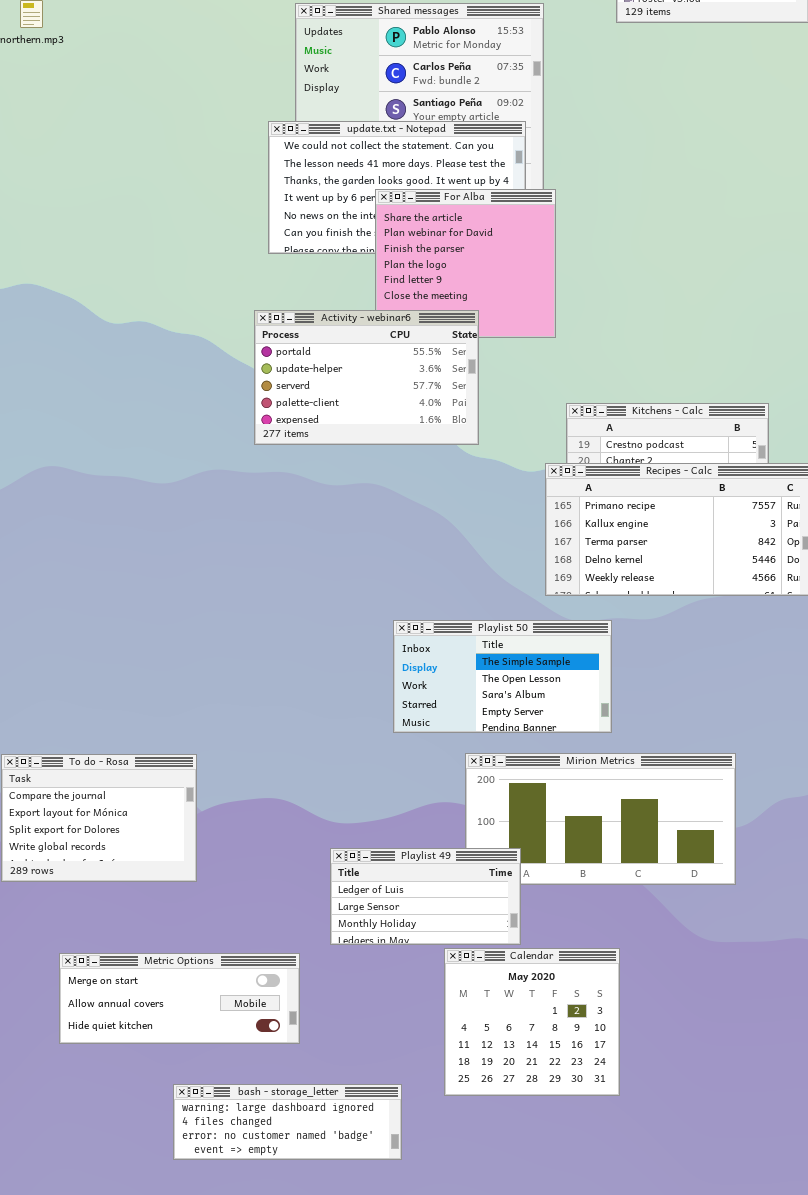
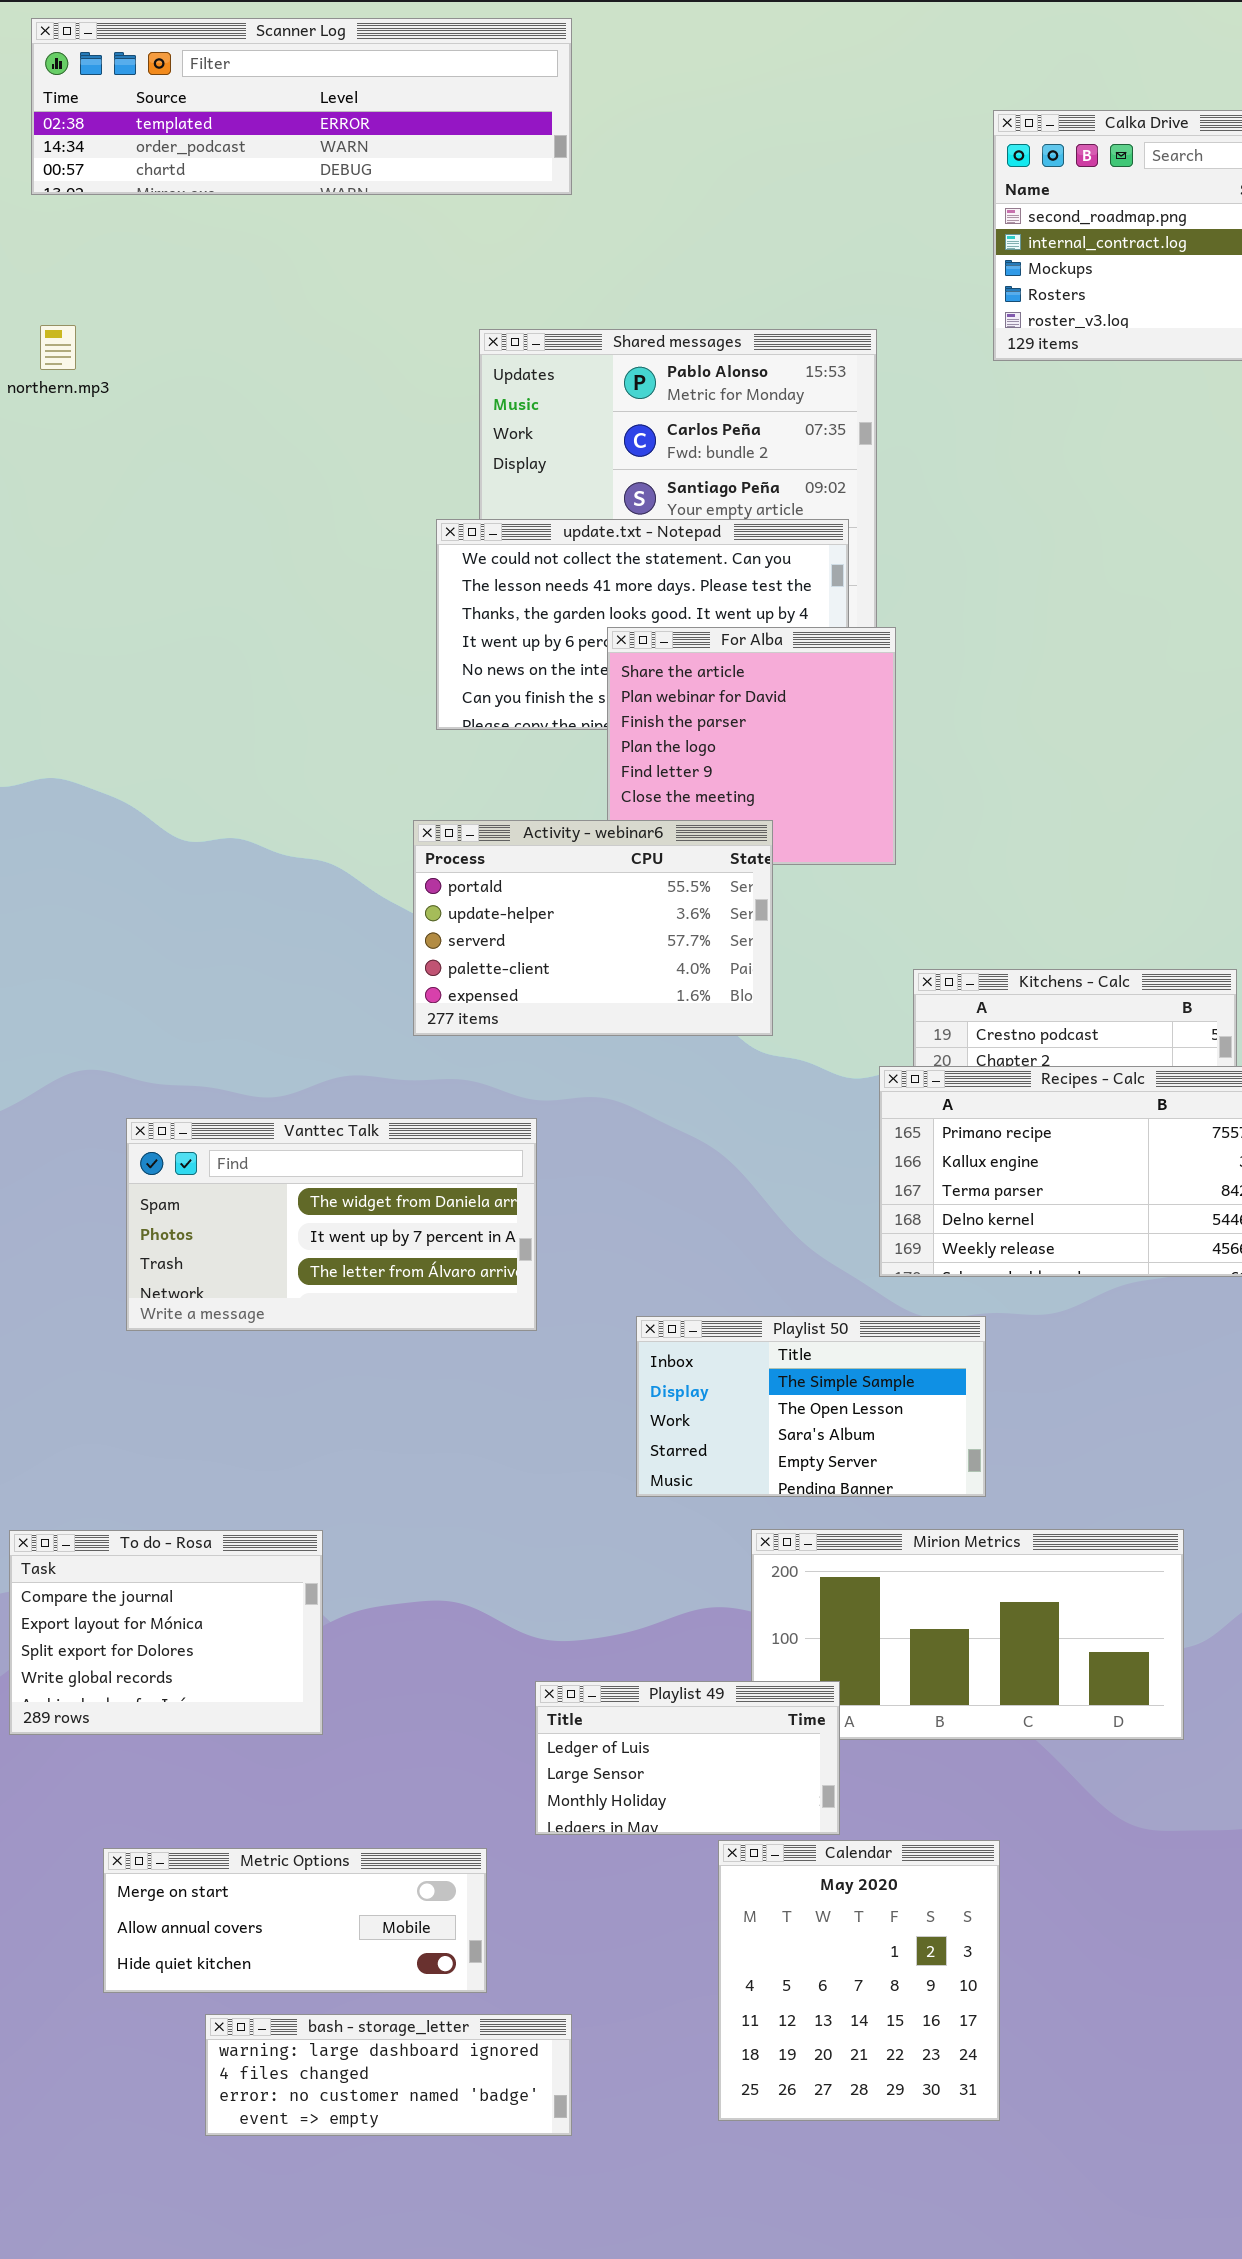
Vanttec Talk: none -> [126,1118,537,1331], opened
Calendar: [444,948,620,1096] -> [718,1840,1000,2121], resized
bash - storage_letter: [173,1084,402,1160] -> [205,2014,572,2136], moved

